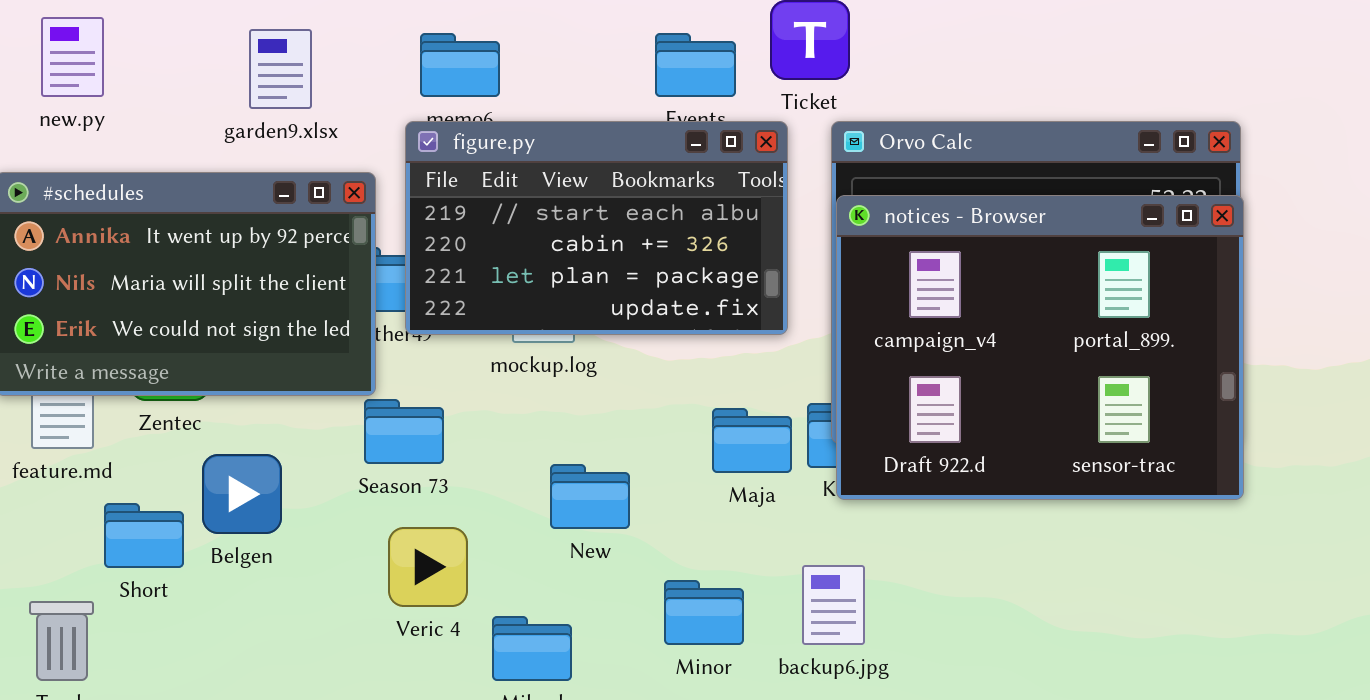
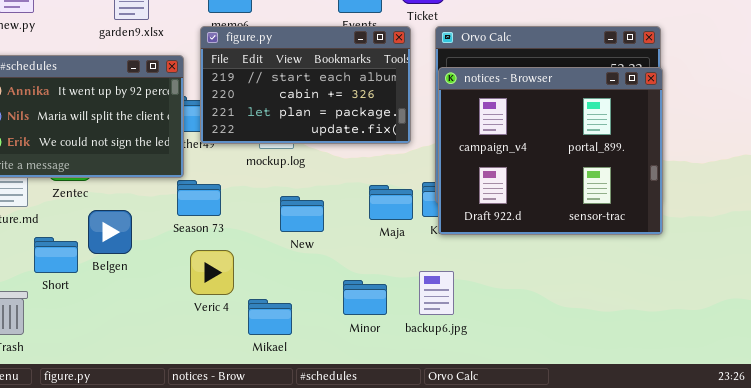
New: [550,464,630,529] -> [280,196,324,232], moved

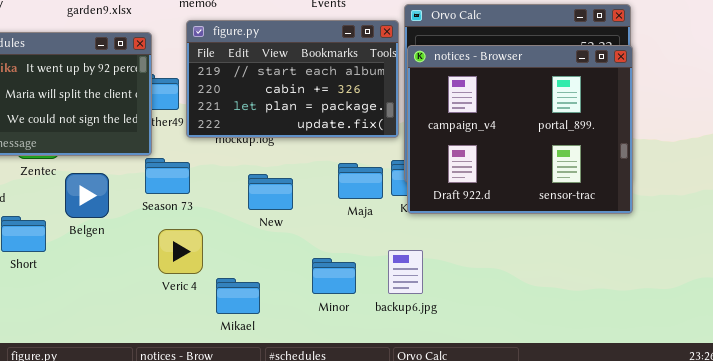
figure.py: [200,26,411,144] -> [186,20,399,138], moved
Belgen: [88,210,132,254] -> [65,173,109,218], moved

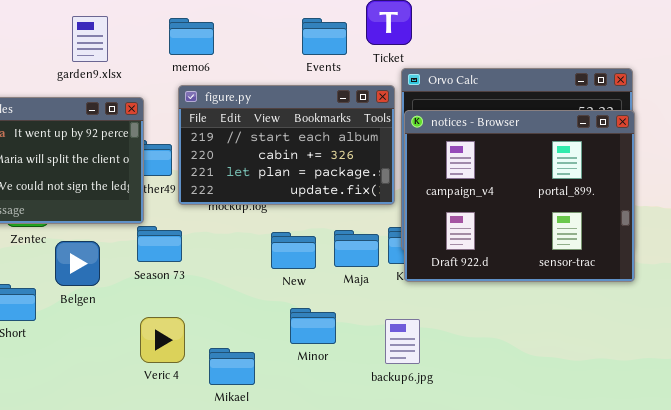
New: [248,174,293,210] -> [271,232,316,269], moved
Veric 4: [158,229,203,274] -> [140,317,185,363], moved
Minor: [312,258,356,294] -> [290,308,336,344], moved

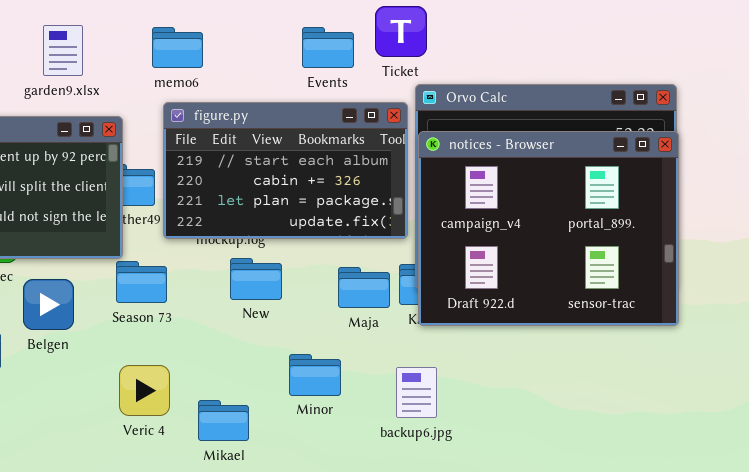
New: [271,232,316,269] -> [230,258,282,300], moved

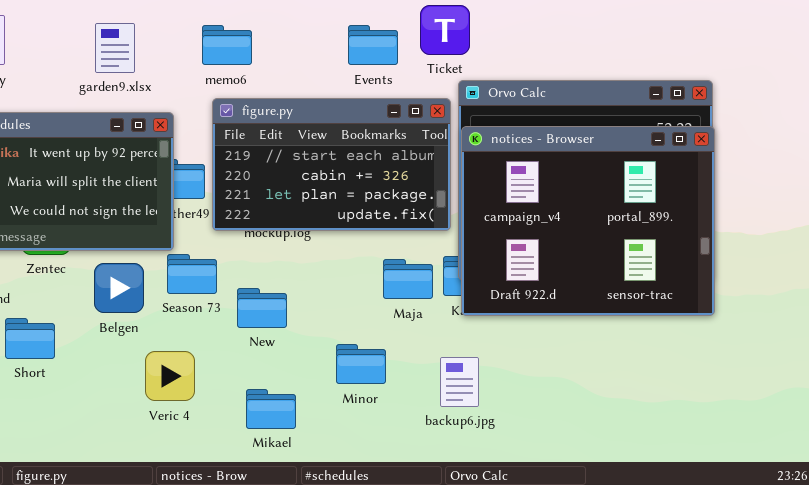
New: [230,258,282,300] -> [237,288,287,328], moved
Belgen: [23,279,74,330] -> [94,263,144,313], moved
Veric 4: [119,365,170,416] -> [145,351,195,401], moved

